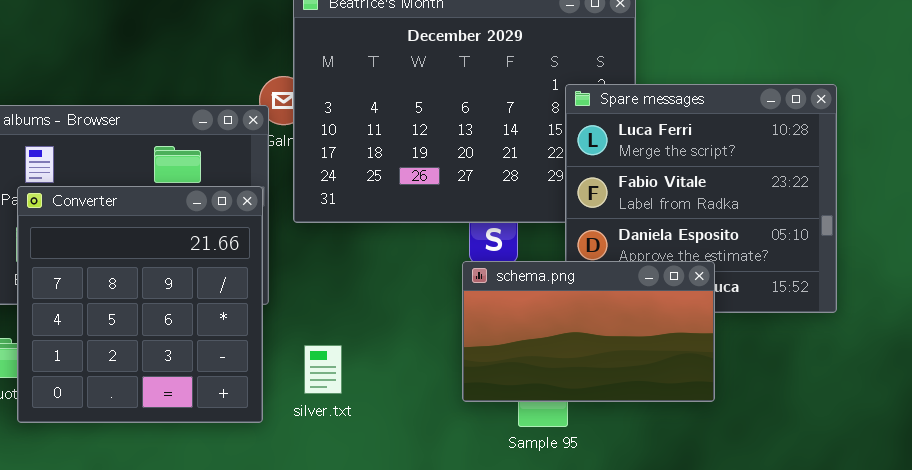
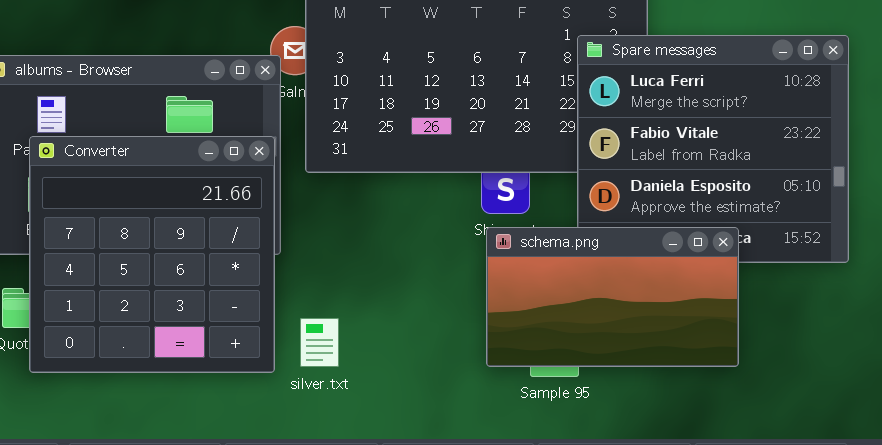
schema.png: [462,261,715,402] -> [486,227,739,367], moved
silver.txt: [304,345,342,394] -> [300,318,339,367], moved

